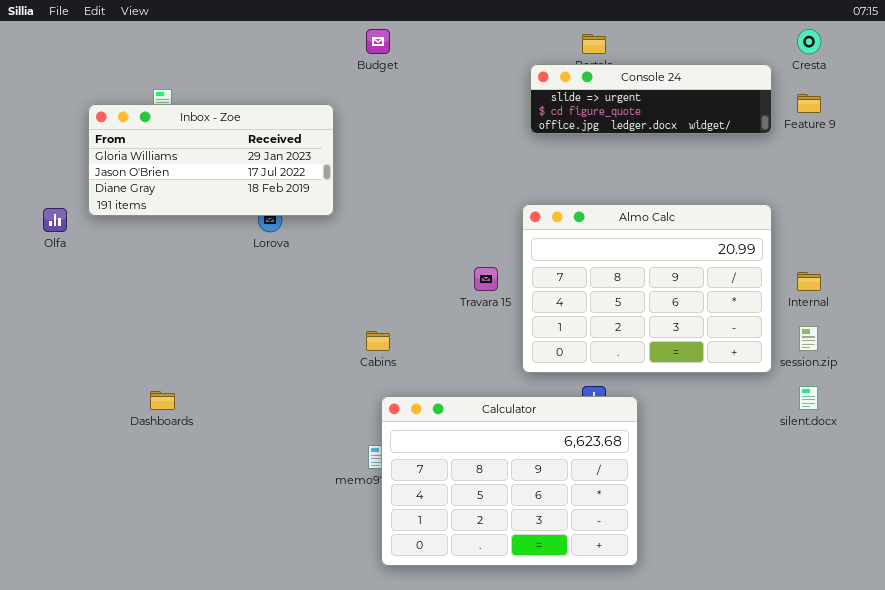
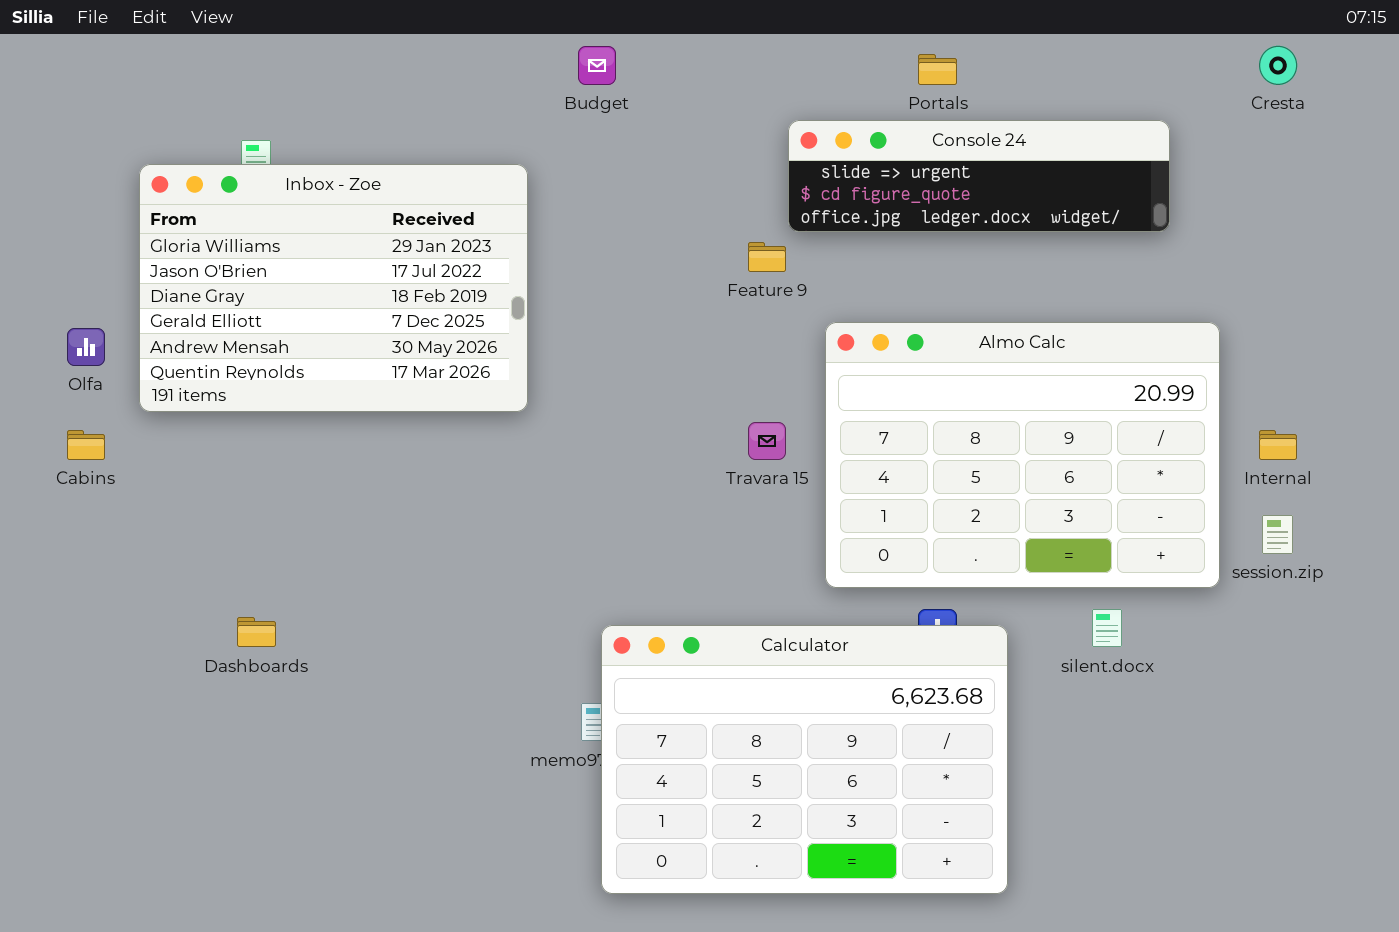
Console 24: [530,64,772,134] -> [788,120,1170,232], moved
Feature 9: [797,94,821,113] -> [748,242,786,272], moved
Inbox - Zoe: [88,104,334,216] -> [139,164,528,412], resized
Cabins: [366,331,390,351] -> [67,430,105,460], moved
silent.docx: [799,386,818,410] -> [1092,609,1122,647], moved

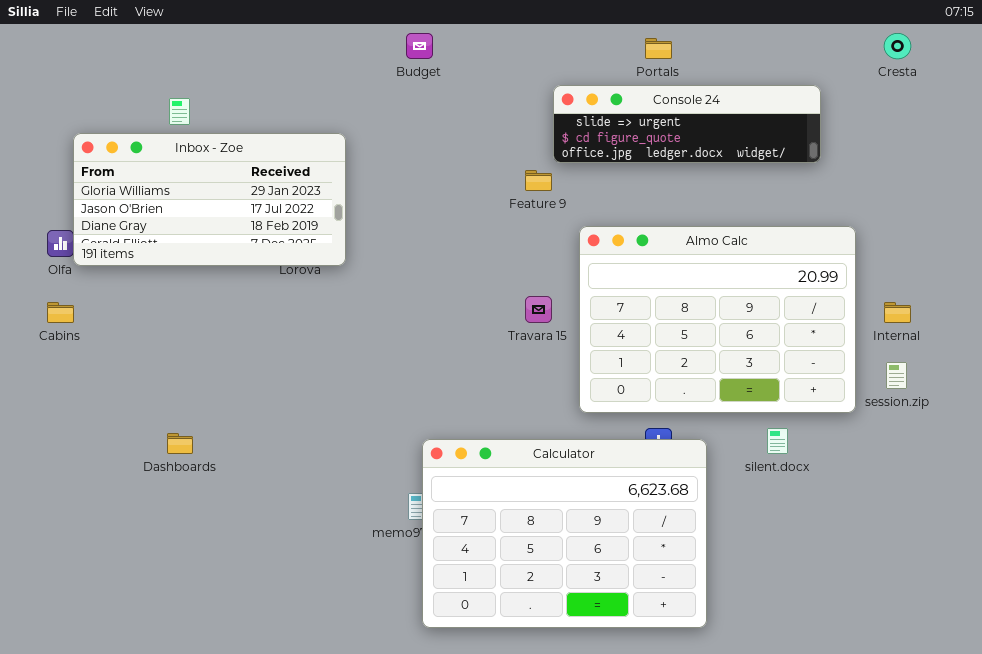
Inbox - Zoe: [139,164,528,412] -> [73,133,346,266], moved, resized

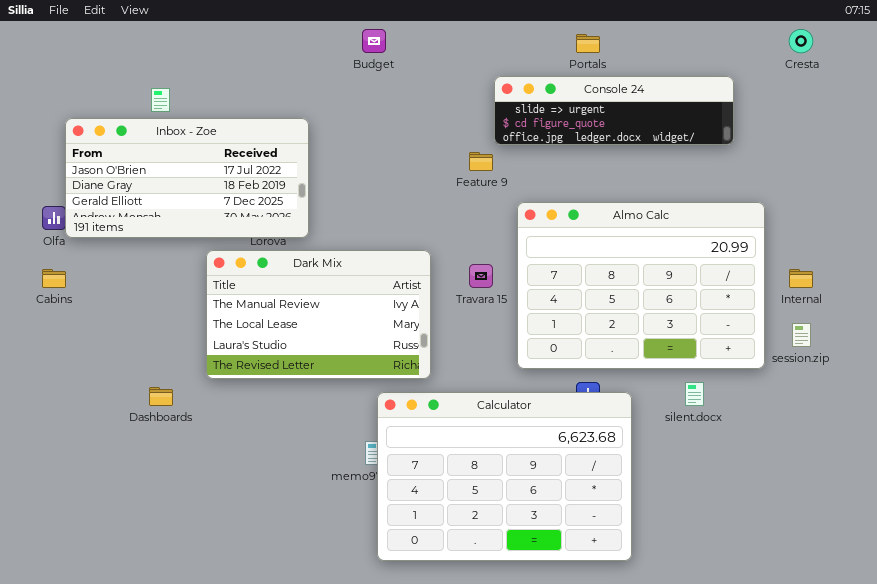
Inbox - Zoe: [73,133,346,266] -> [65,118,309,238], scrolled down 1 row
Dark Mix: none -> [206,250,431,379], opened

